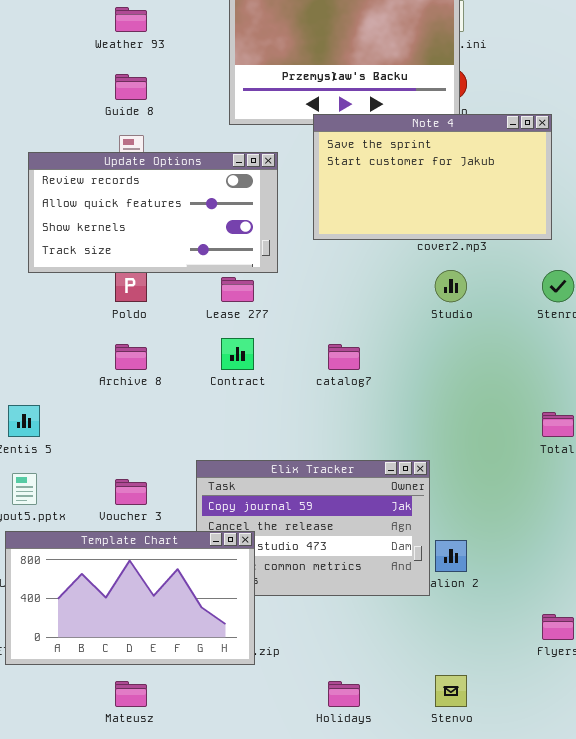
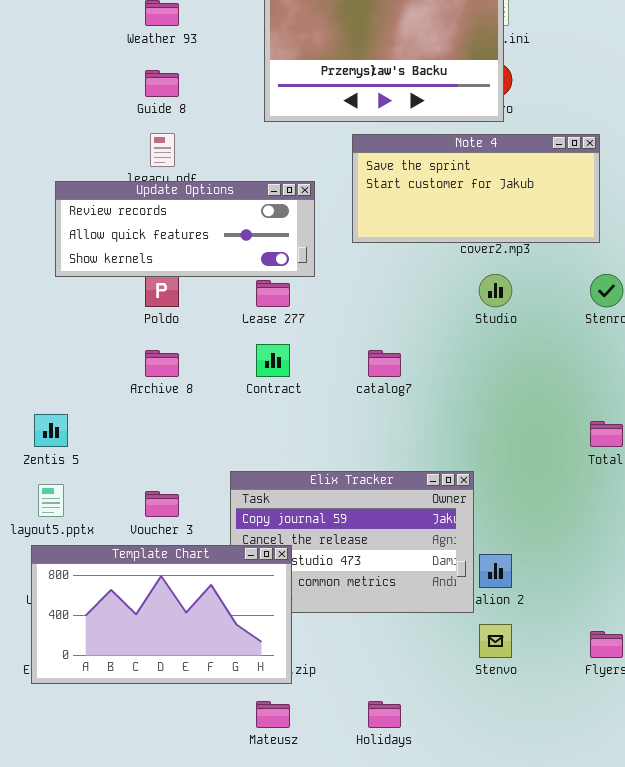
Note 4: [313,114,552,240] -> [352,134,600,243], resized
Update Options: [28,152,278,273] -> [55,181,315,277], resized
Stenvo: [435,675,467,707] -> [479,624,512,658], moved
Mateusz: [115,681,147,707] -> [256,701,290,728], moved

